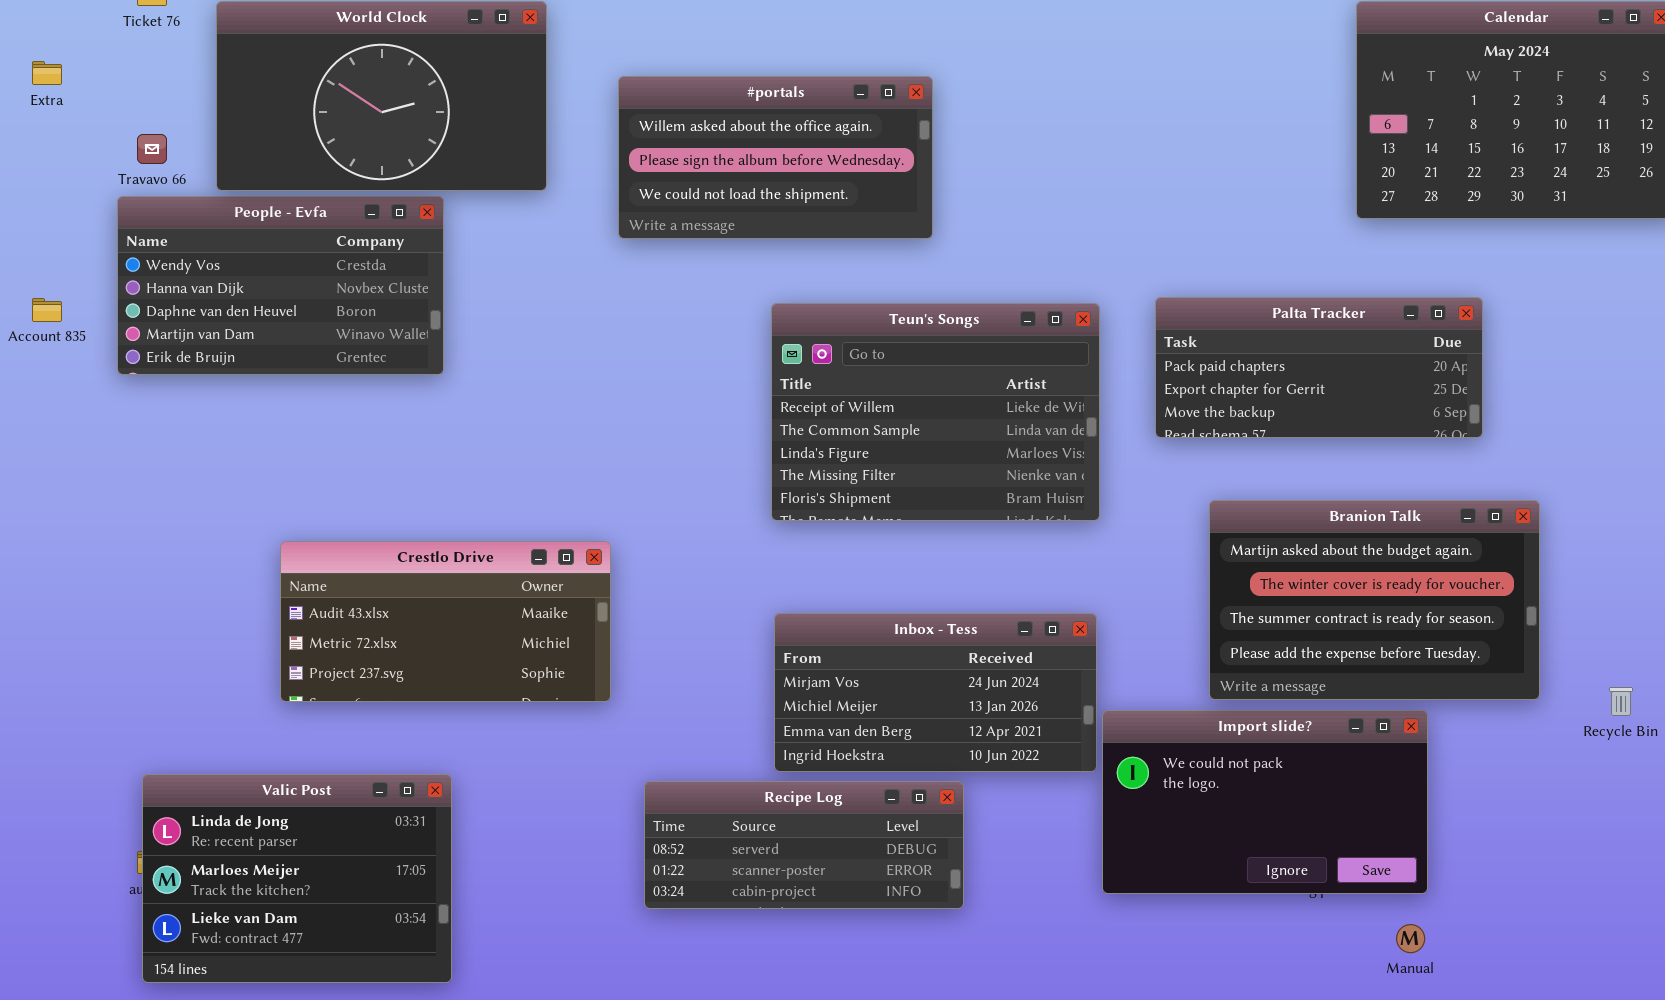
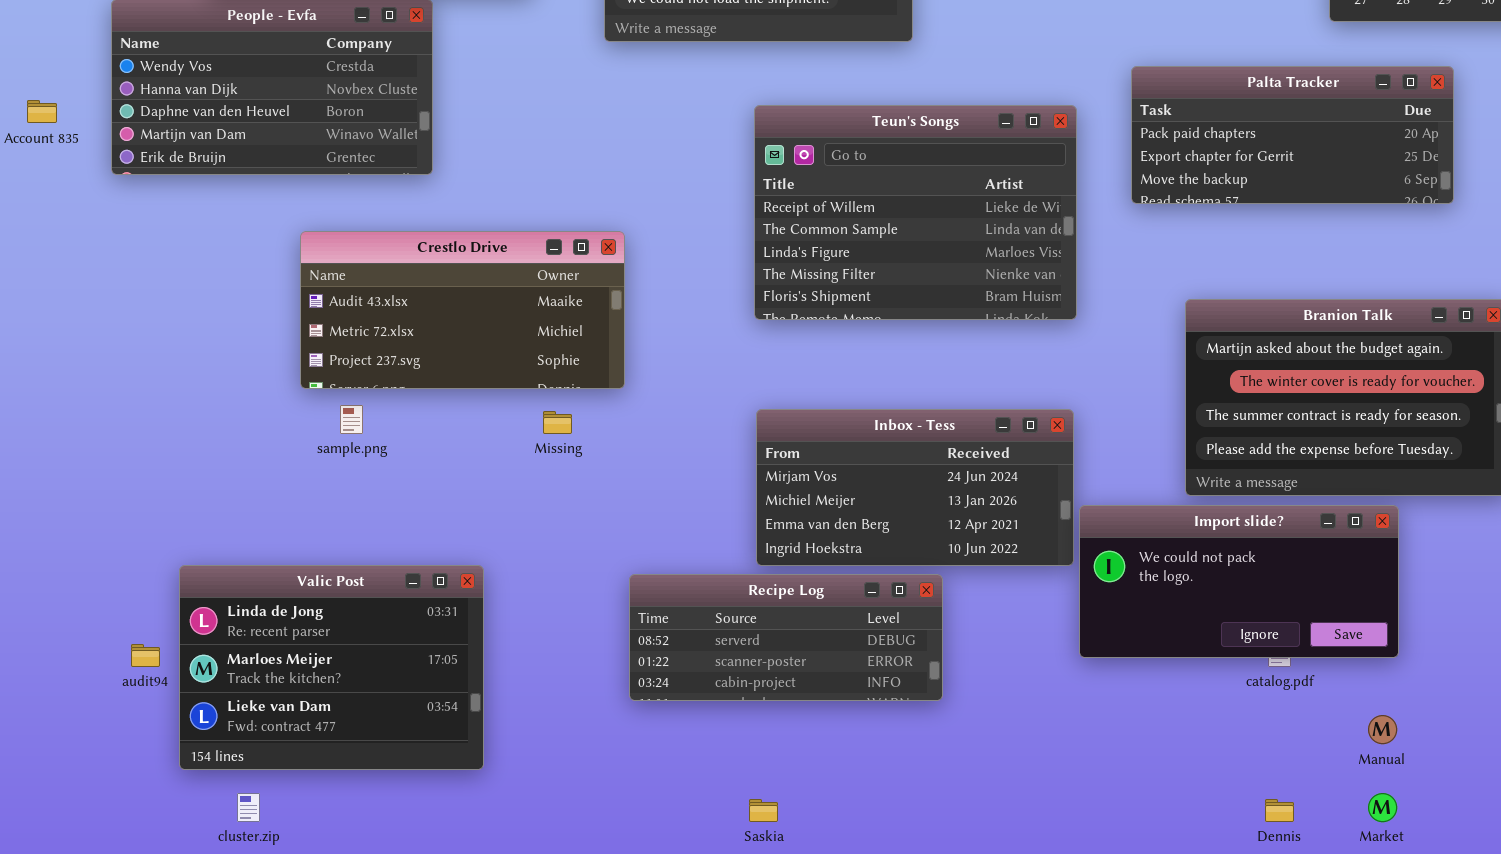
Palta Tracker: [1155,297,1483,438] -> [1131,66,1454,204], moved
Crestlo Drive: [280,541,611,702] -> [300,231,625,389], moved
Import slide?: [1102,710,1428,894] -> [1079,505,1399,658], resized
Valic Post: [142,774,452,983] -> [179,565,484,770], moved

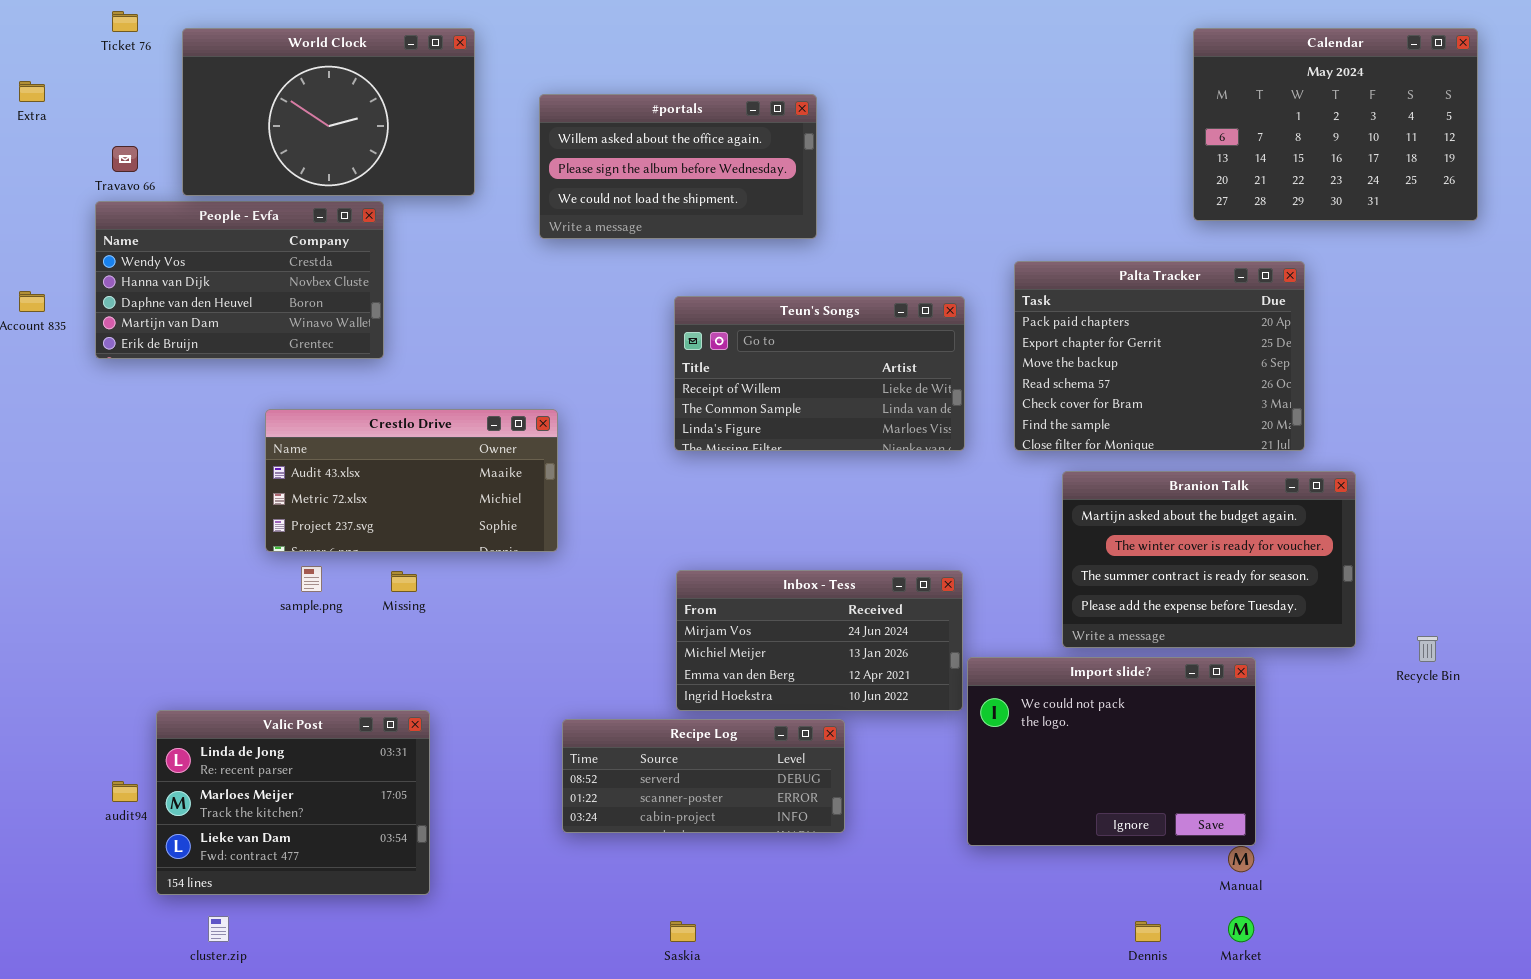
Palta Tracker: [1131,66,1454,204] -> [1014,261,1305,451], resized
Teun's Songs: [754,105,1077,320] -> [674,296,965,451], resized
Missing: [543,411,572,434] -> [391,571,417,592], moved
Import slide?: [1079,505,1399,658] -> [967,657,1256,846], resized

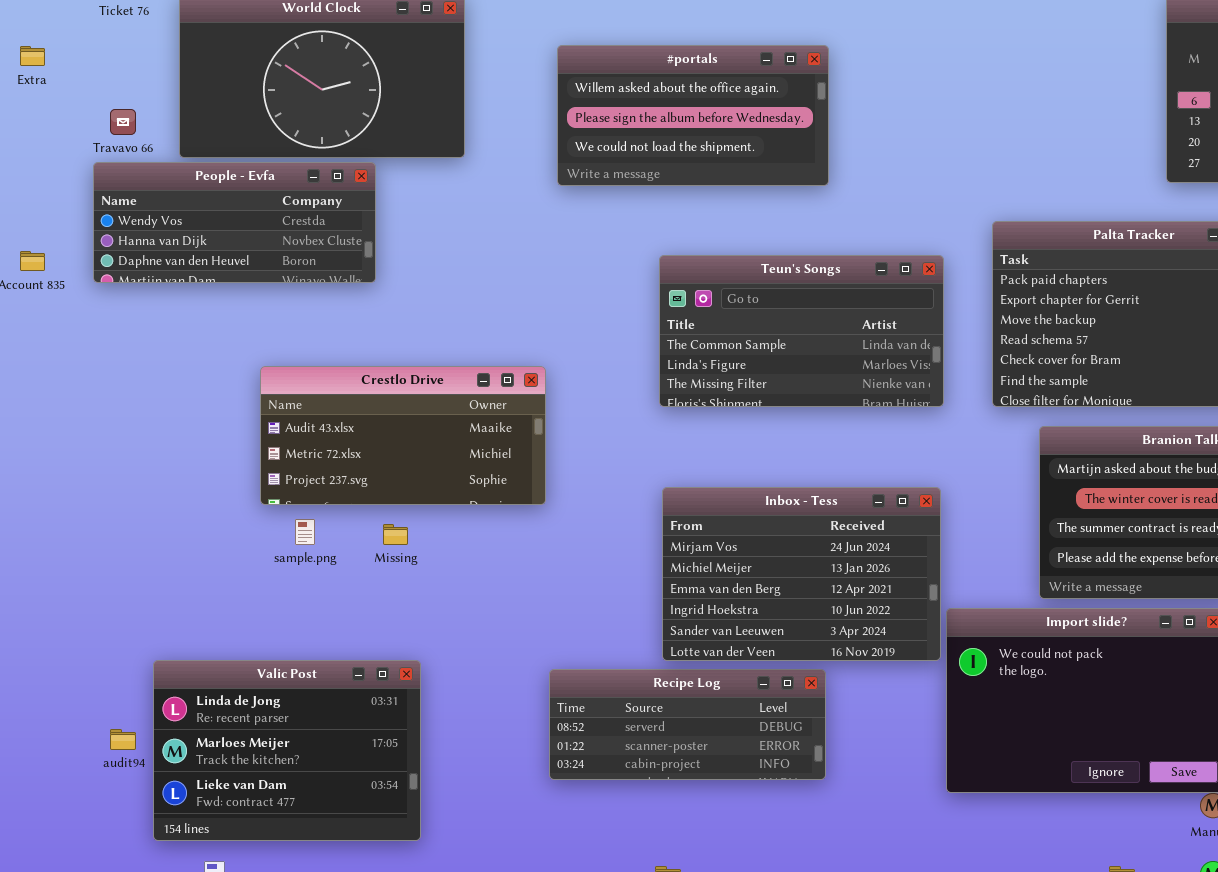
#portals: [539,94,817,239] -> [557,45,829,186], moved
People - Evfa: [95,201,384,359] -> [93,162,376,283], resized
Teun's Songs: [674,296,965,451] -> [659,255,944,407], scrolled down 1 row
Inbox - Tess: [676,570,963,711] -> [662,487,941,661], resized

